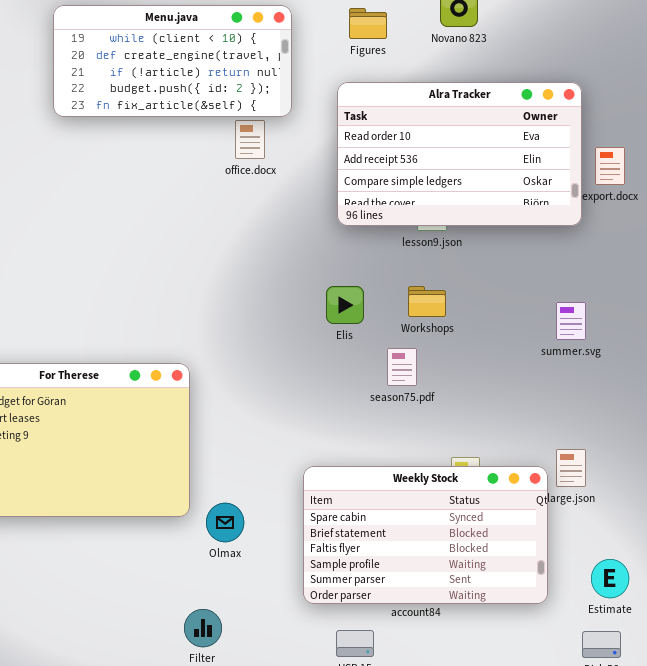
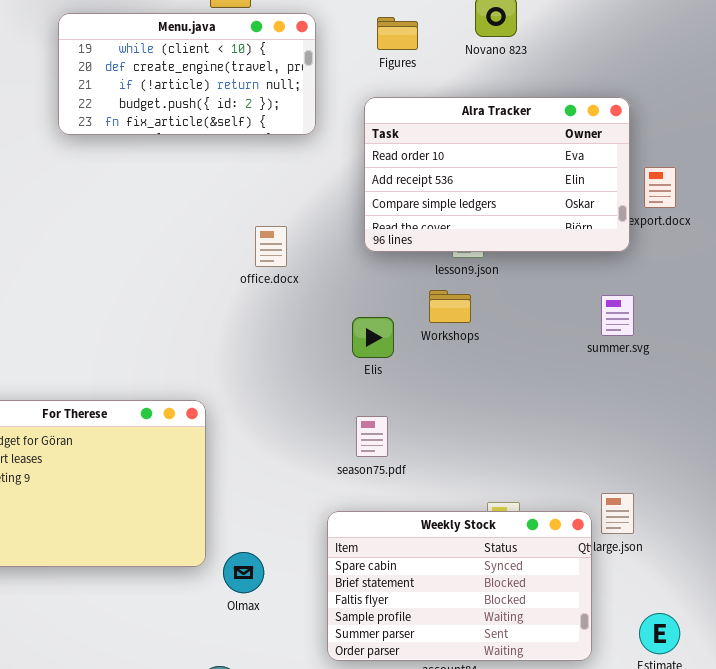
office.docx: [235,120,265,159] -> [255,226,287,267], moved
Workshops: [408,286,446,317] -> [429,290,471,323], moved
summer.svg: [556,302,586,340] -> [601,295,634,336], moved
season75.pdf: [387,348,417,386] -> [356,416,388,457], moved

